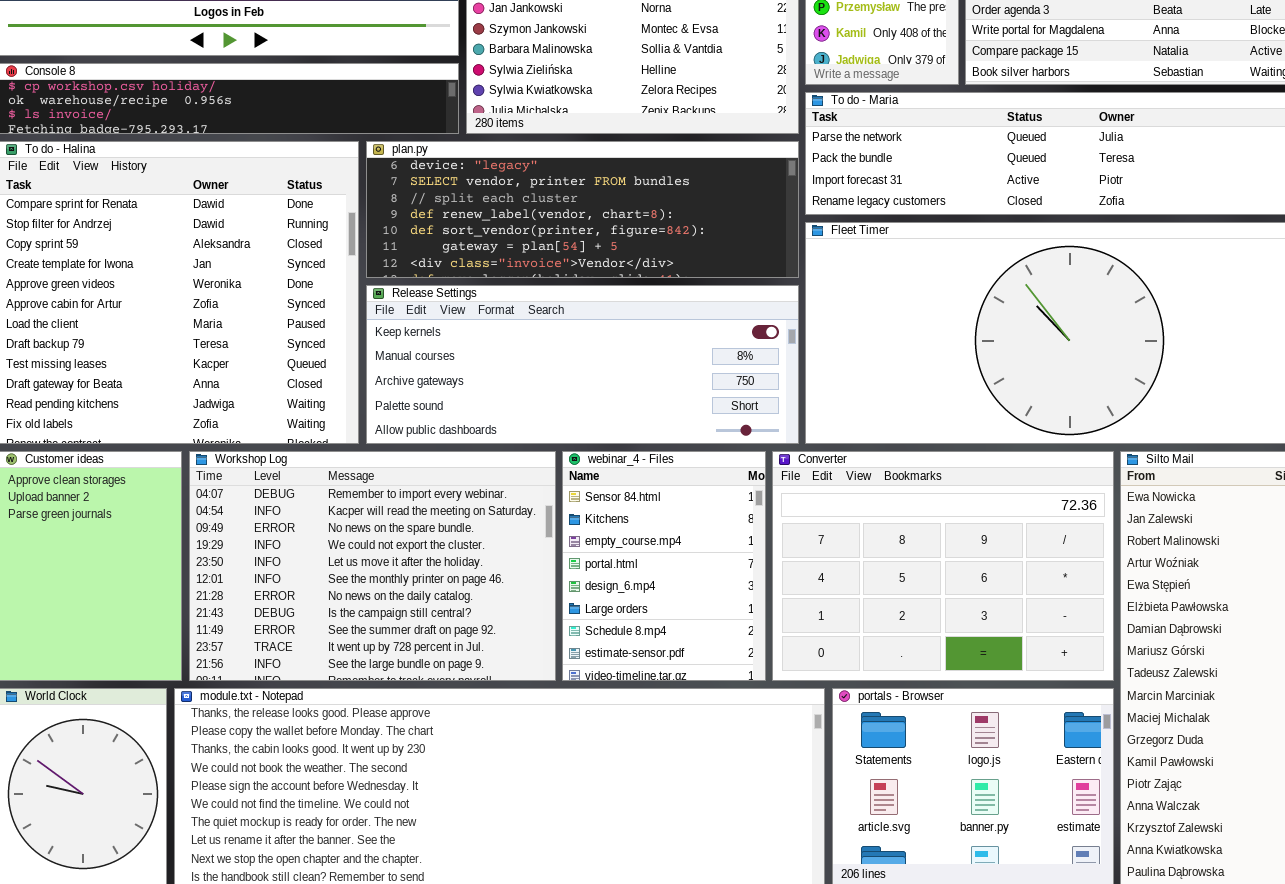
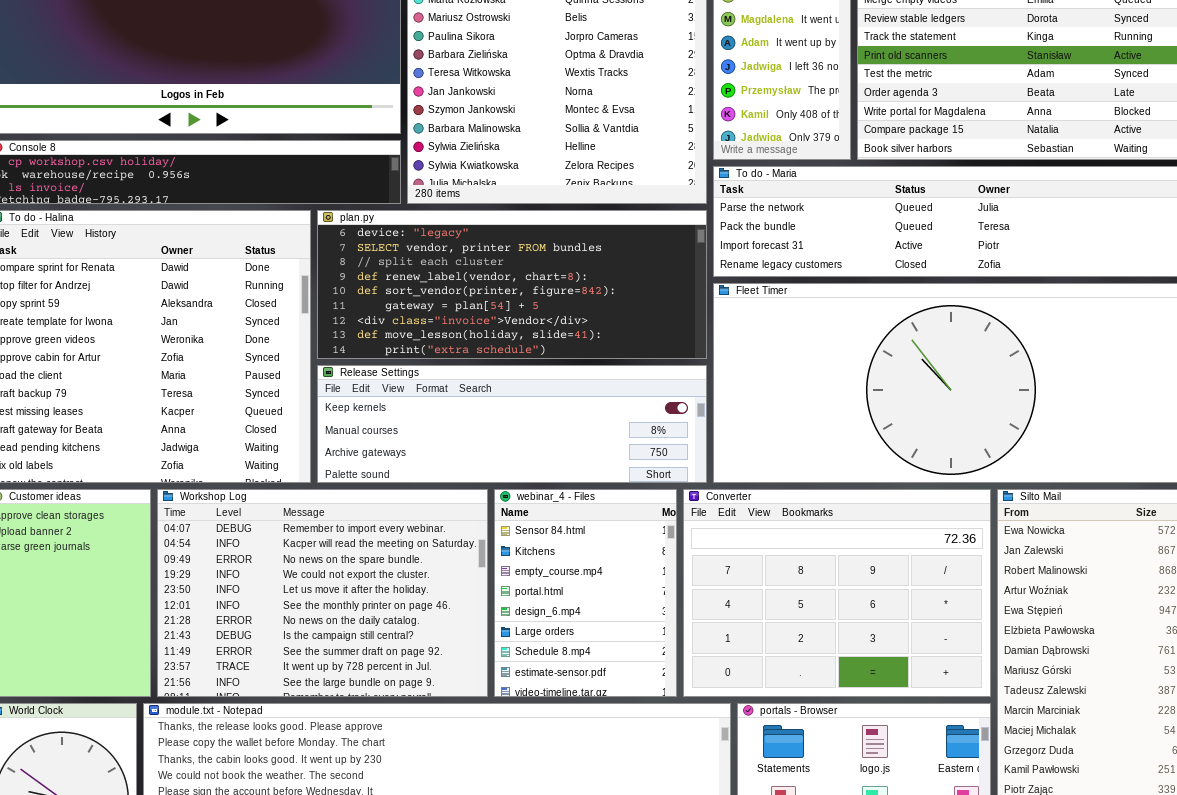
plan.py: [366,141,799,278] -> [317,210,707,359], resized
Release Settings: [366,285,799,444] -> [317,365,707,483], resized

